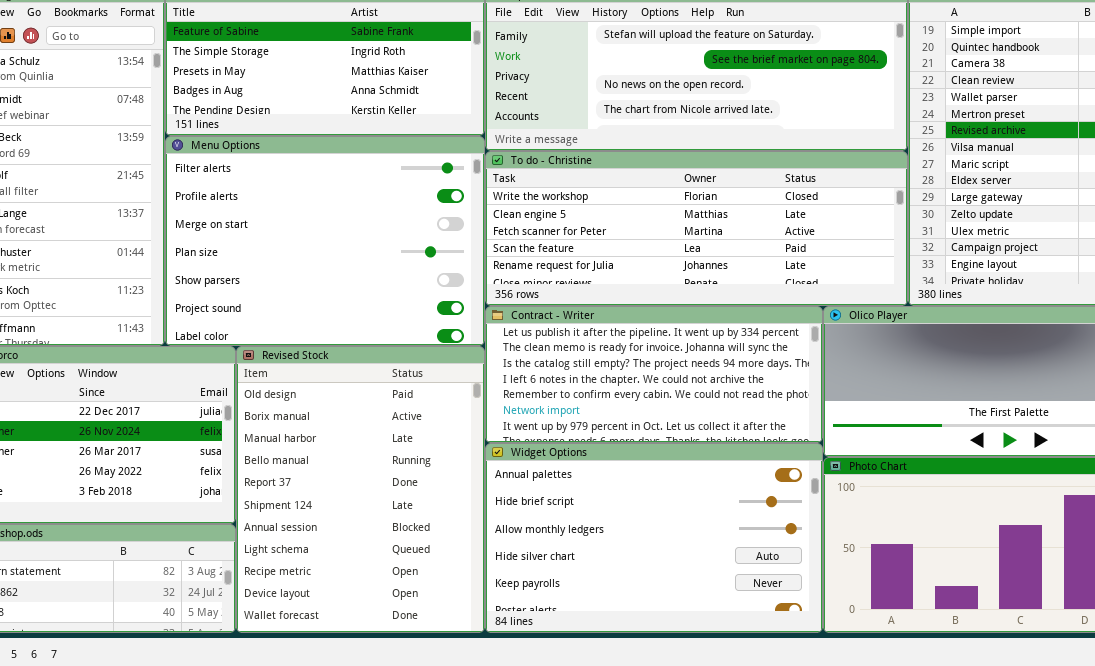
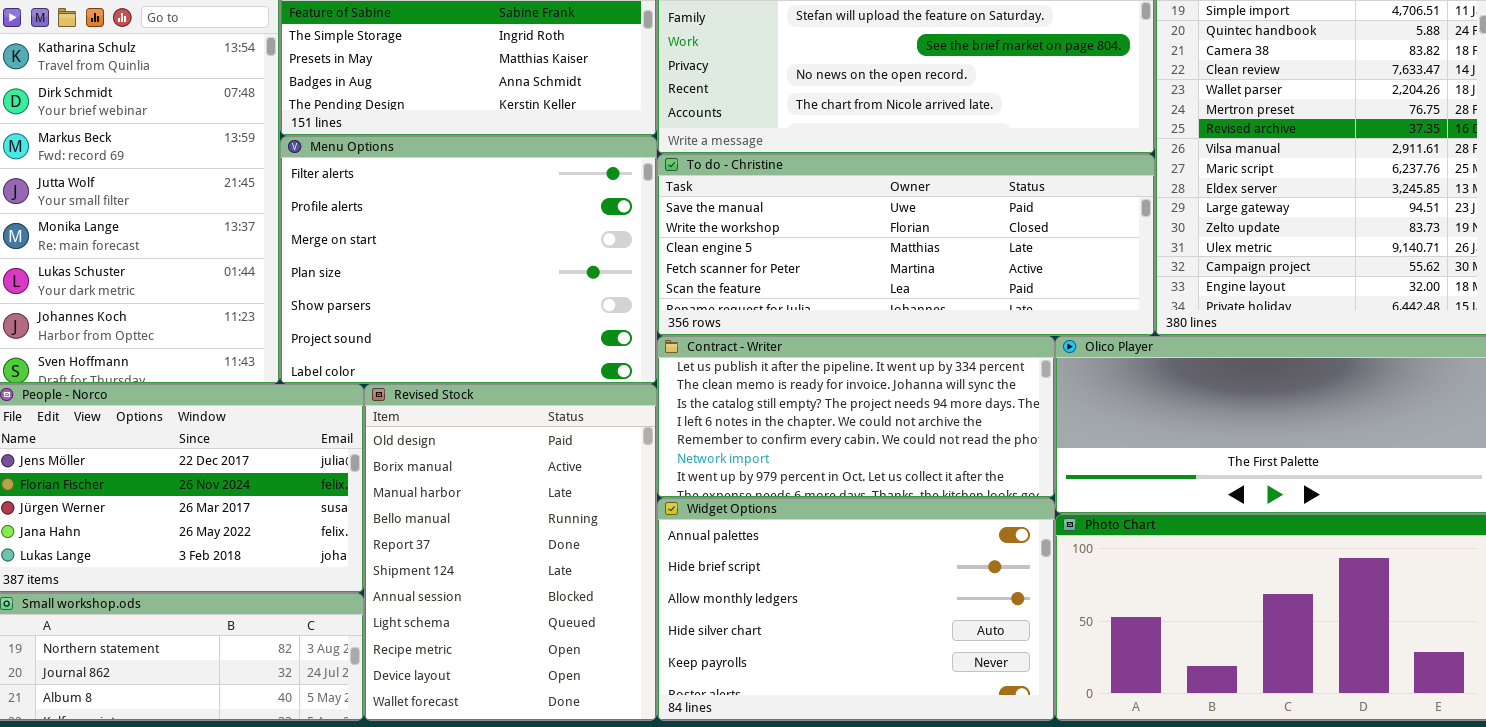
To do - Christine: [485,151,908,306] -> [657,154,1155,336], scrolled up 1 row

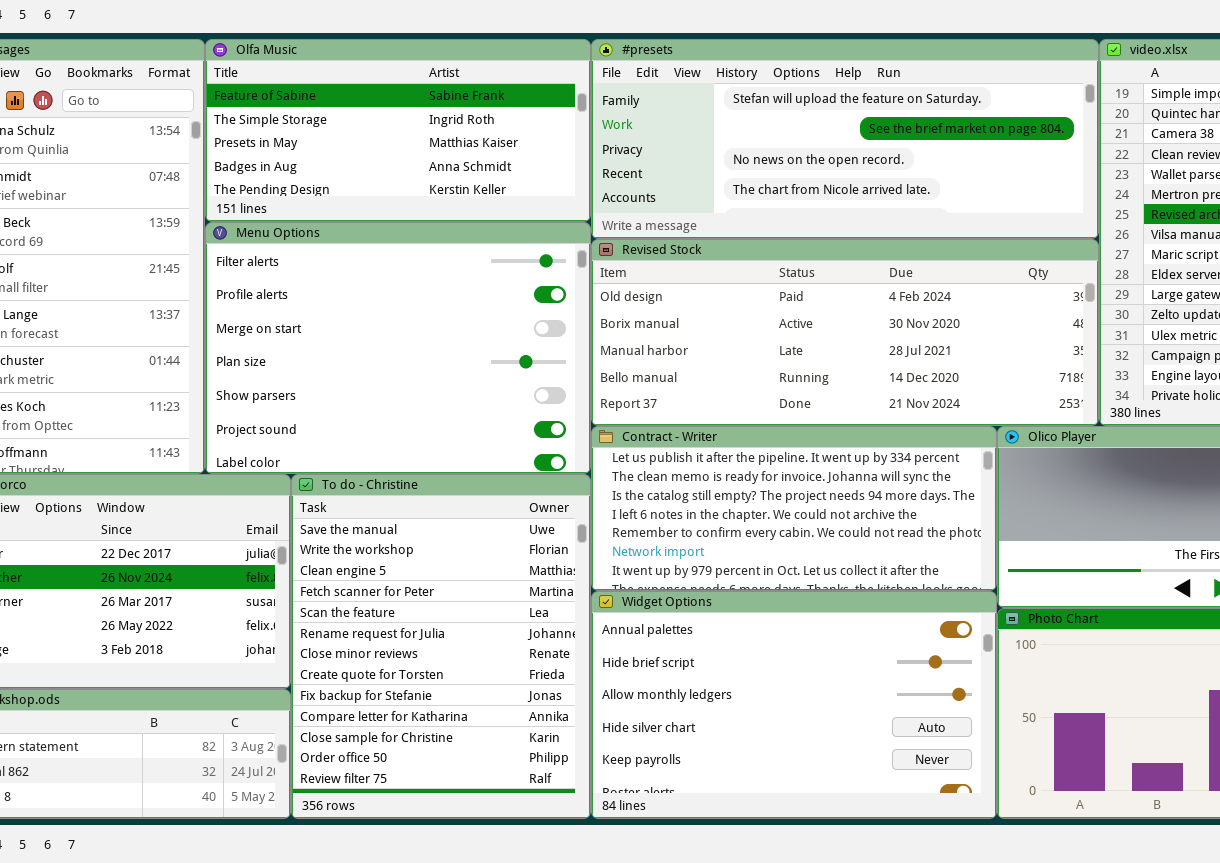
To do - Christine: [657,154,1155,336] -> [291,474,591,819], moved, resized
Revised Stock: [364,384,657,721] -> [591,239,1099,426], moved, resized

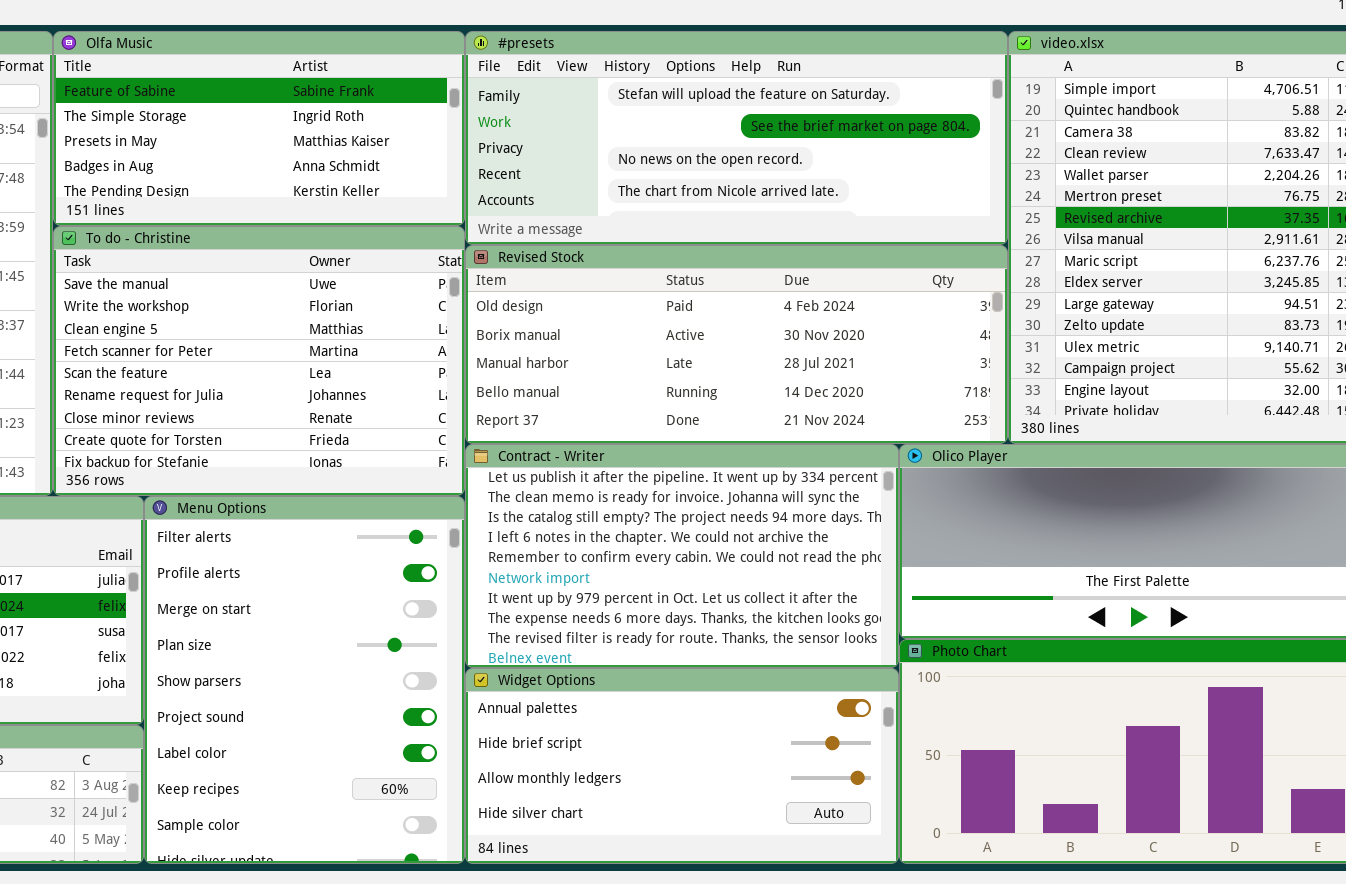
Menu Options: [205,222,591,474] -> [144,496,465,864], moved, resized
Contract - Writer: [591,426,997,591] -> [465,444,899,668], resized
To do - Christine: [291,474,591,819] -> [53,226,465,496], moved, resized
Widget Options: [591,591,997,819] -> [465,668,899,864], resized

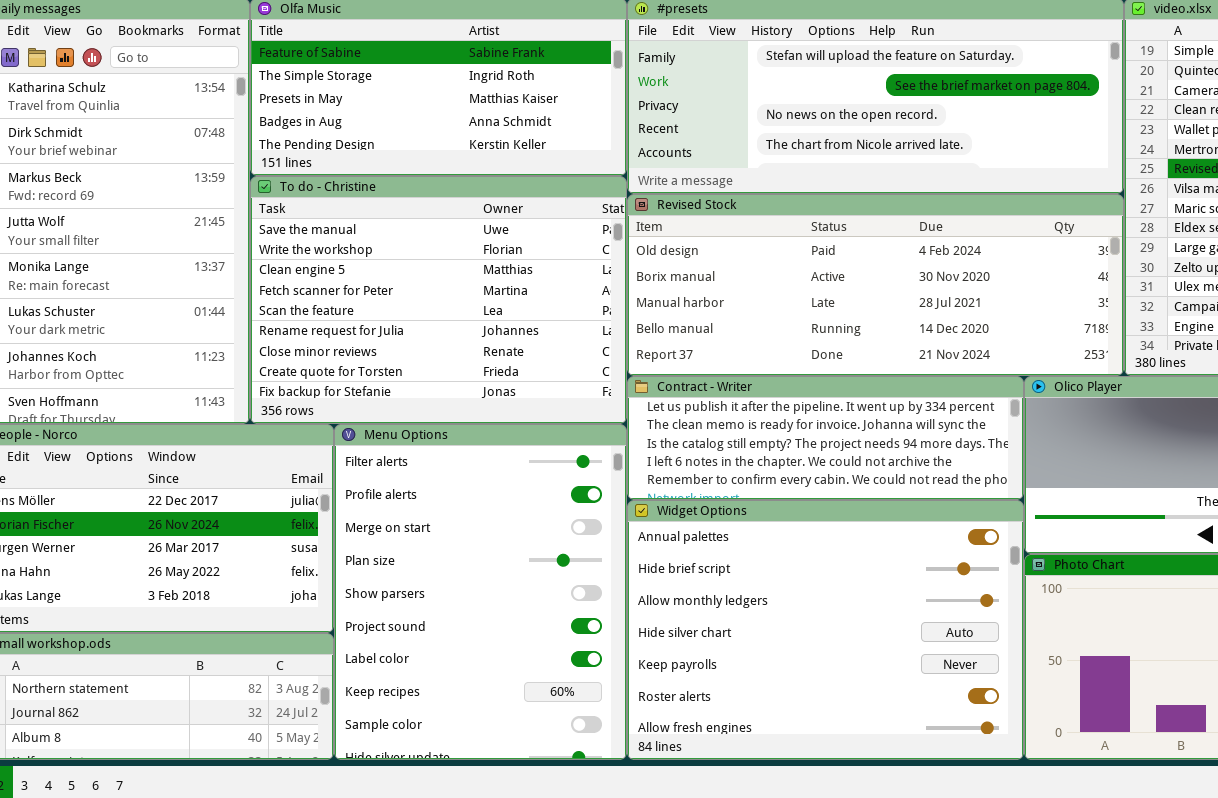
Contract - Writer: [465,444,899,668] -> [627,376,1024,500], resized
Widget Options: [465,668,899,864] -> [627,500,1024,760], resized

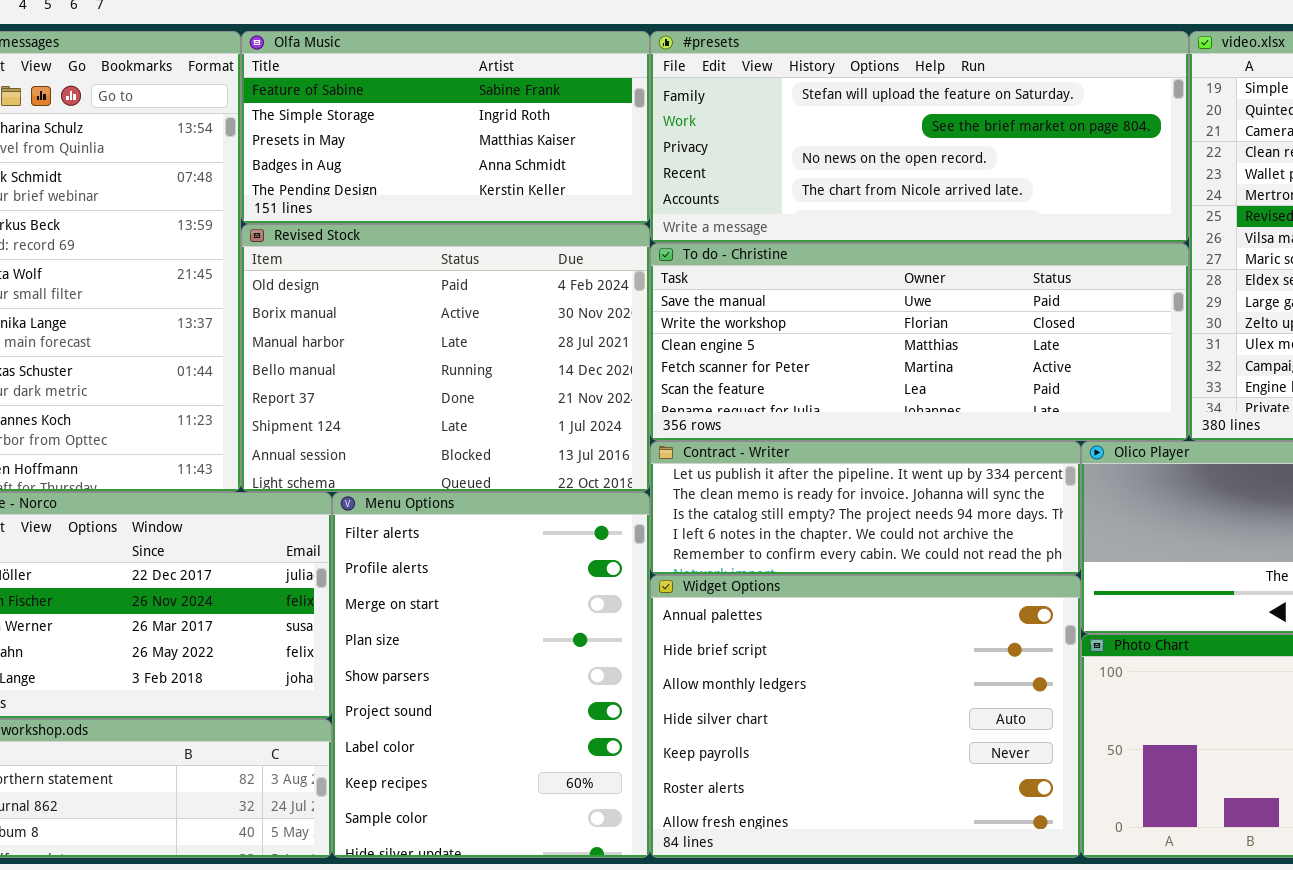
To do - Christine: [250,176,627,424] -> [650,243,1189,441], moved, resized
Revised Stock: [627,194,1124,376] -> [241,224,650,492], moved, resized

